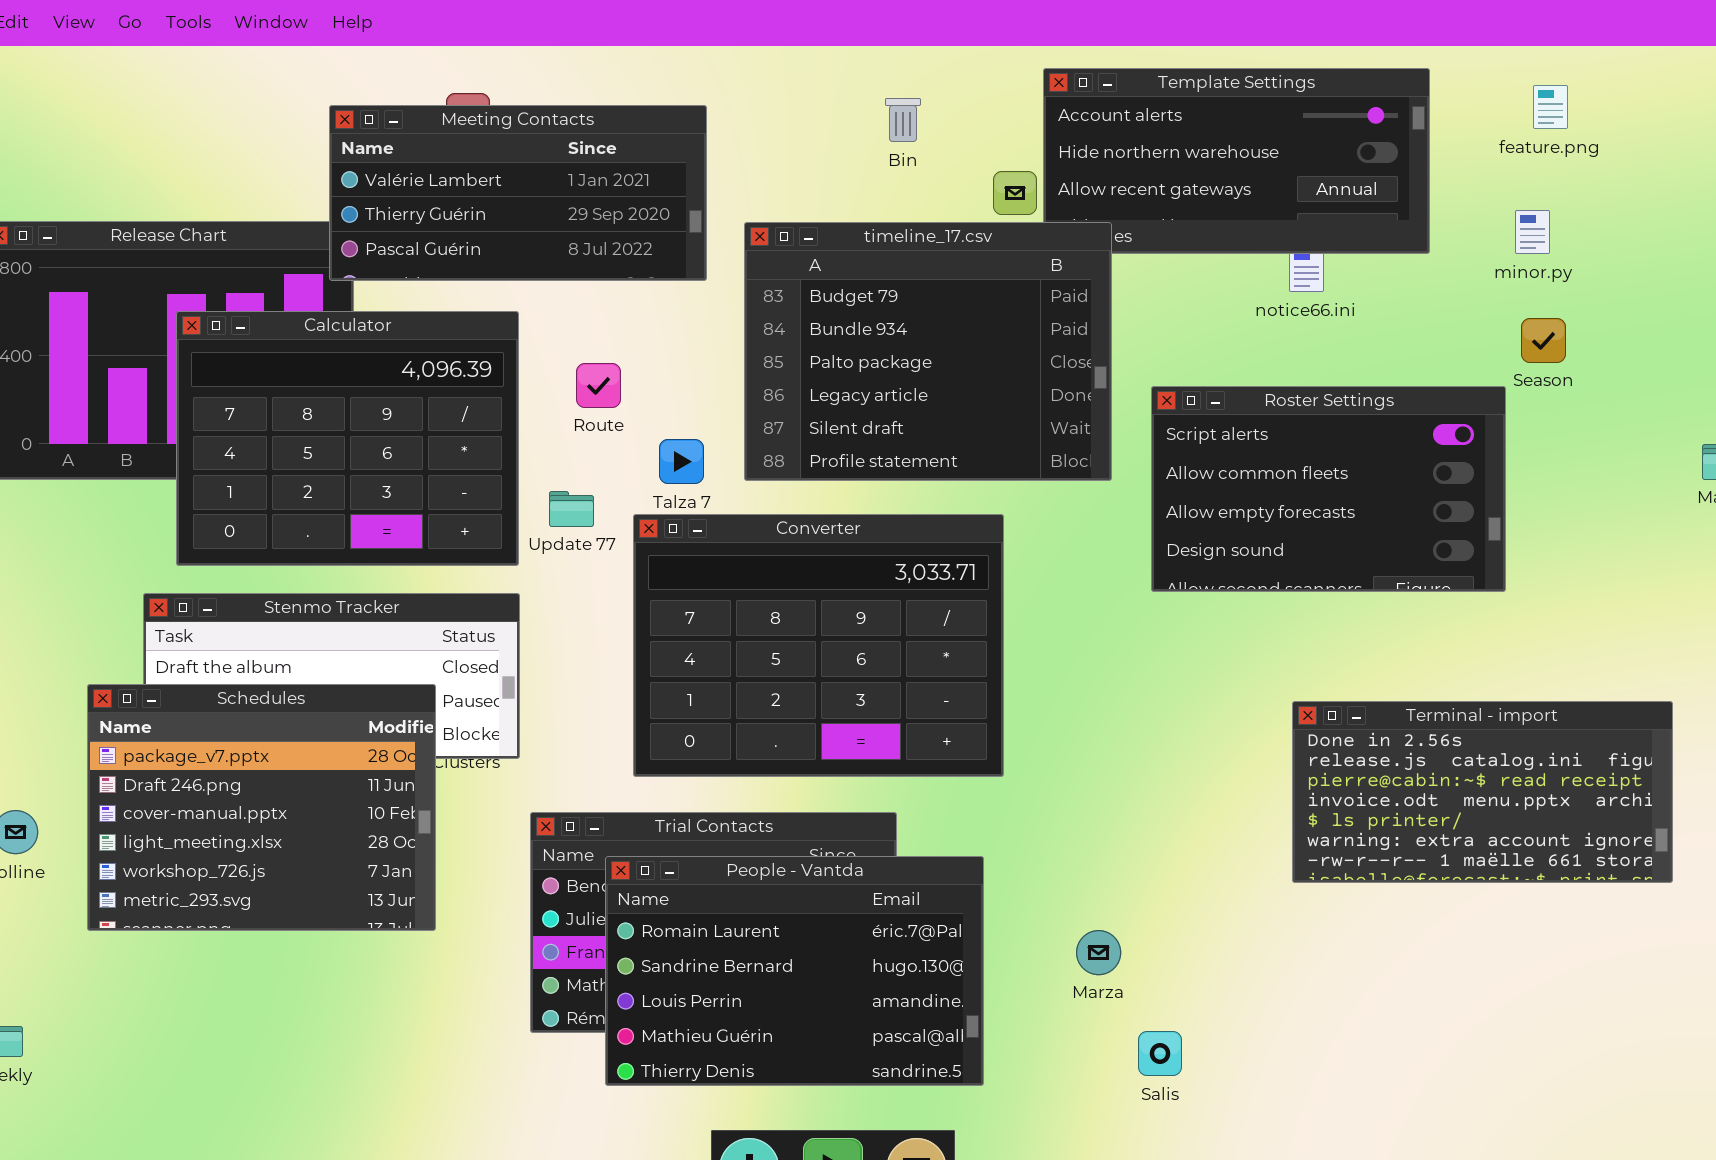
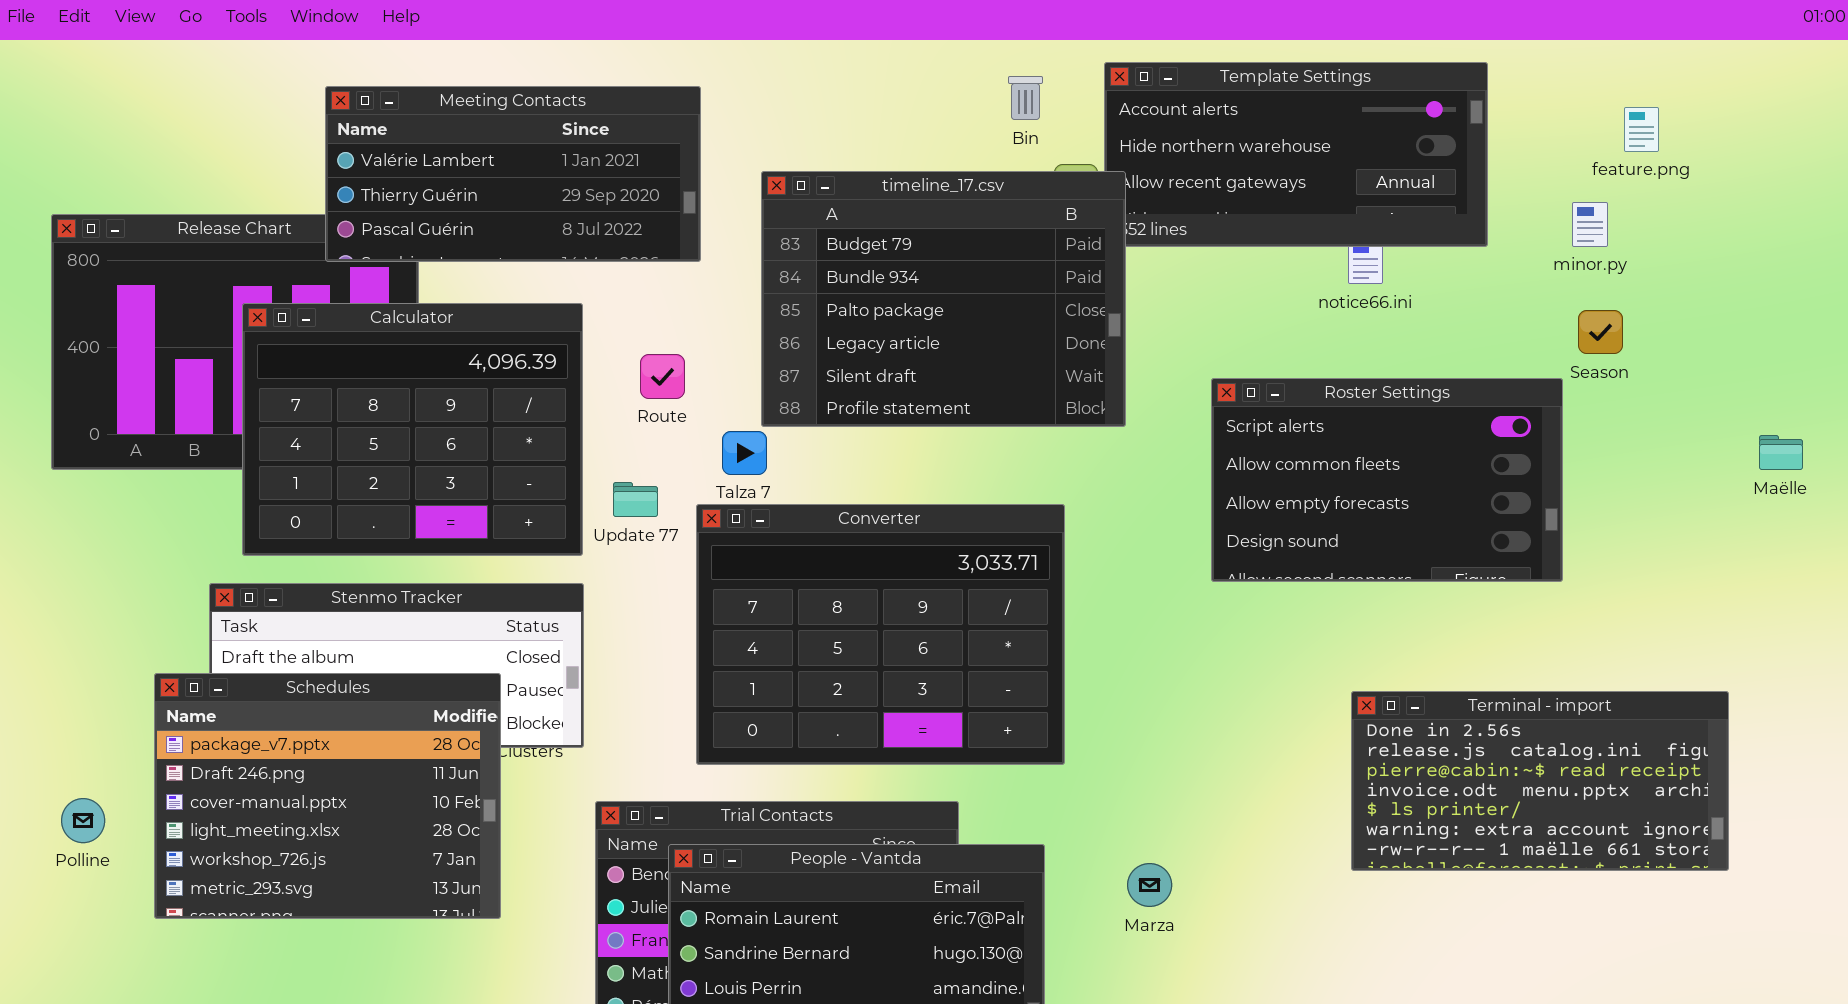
feature.png: [1533,85,1568,129] -> [1624,107,1659,152], moved
Bin: [885,98,921,142] -> [1008,76,1043,120], moved
Meeting Contacts: [329,105,707,281] -> [325,86,701,262], moved
timeline_17.csv: [744,222,1112,481] -> [761,171,1126,427], moved
Marza: [1076,930,1121,975] -> [1127,863,1172,907], moved

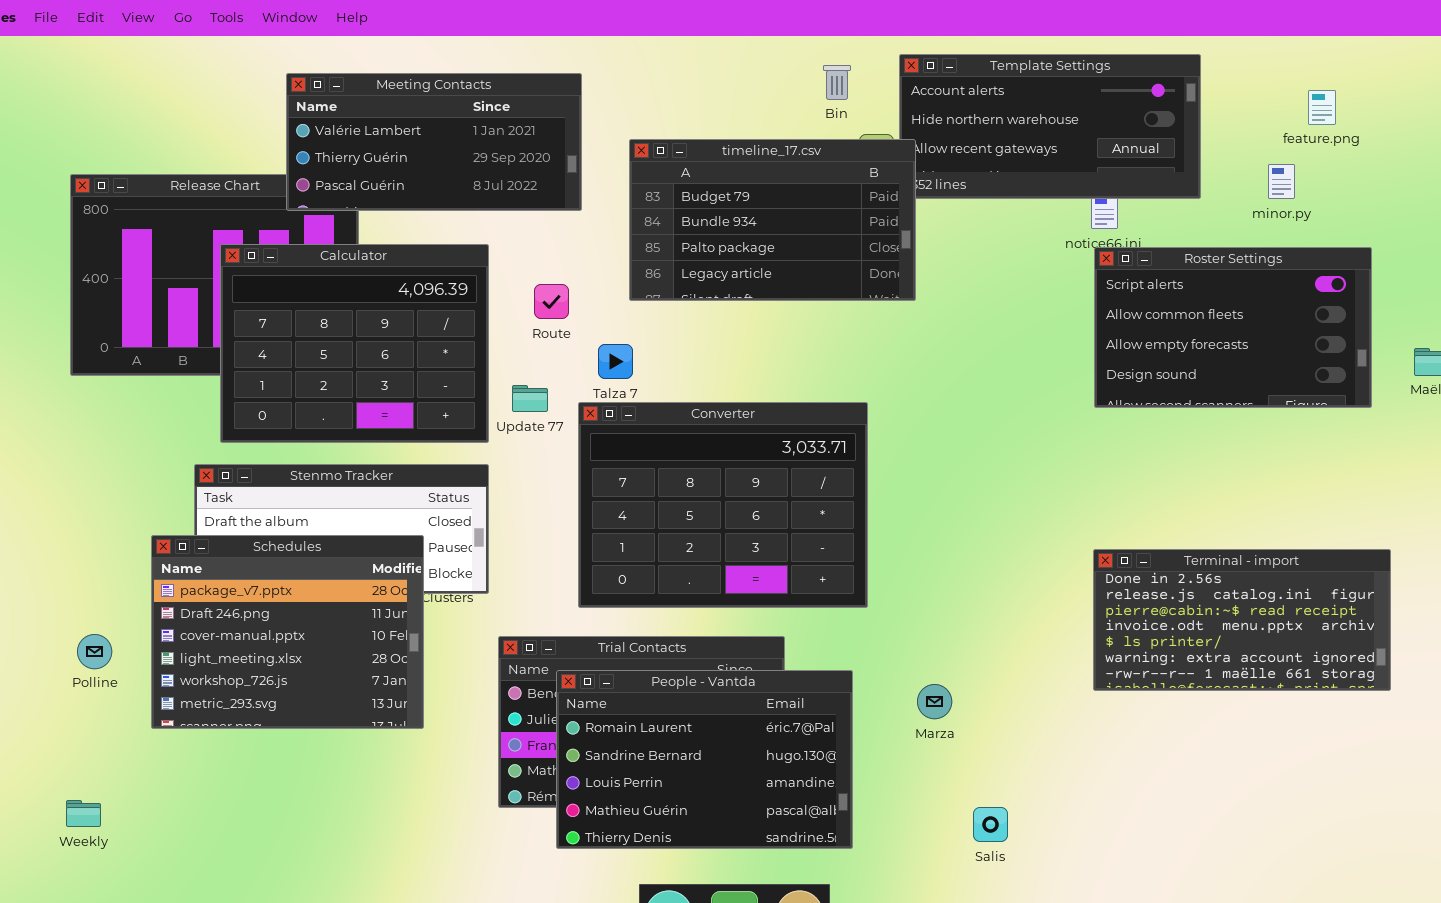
timeline_17.csv: [761,171,1126,427] -> [629,139,916,301], resized
Roster Settings: [1211,378,1563,582] -> [1094,247,1372,408], moved

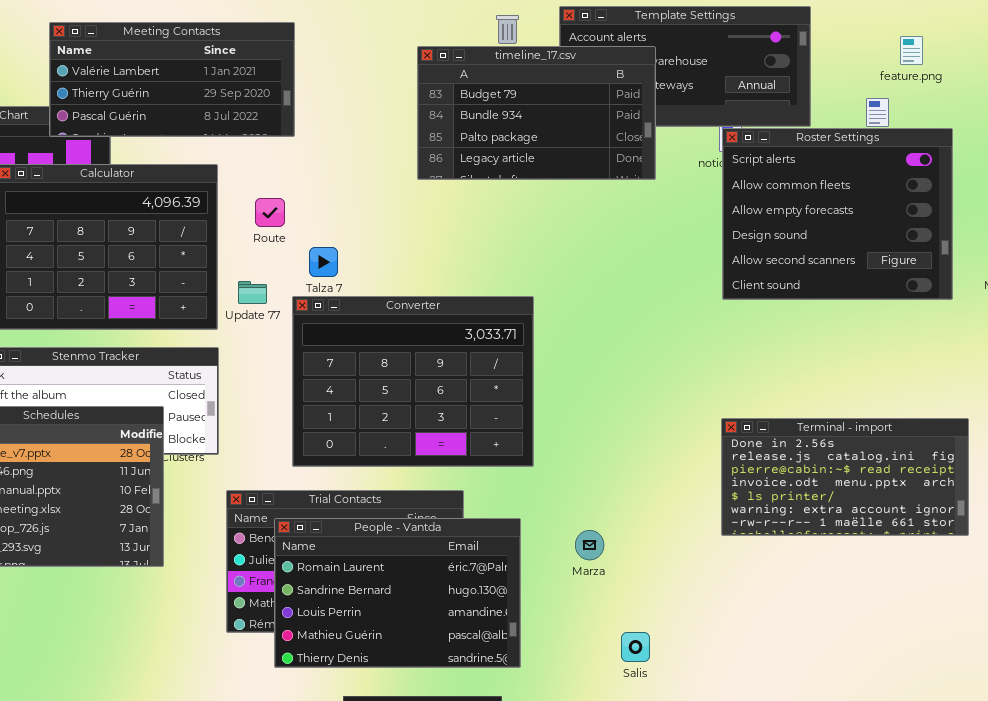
timeline_17.csv: [629,139,916,301] -> [417,46,656,180], moved
Roster Settings: [1094,247,1372,408] -> [722,128,953,300], resized

